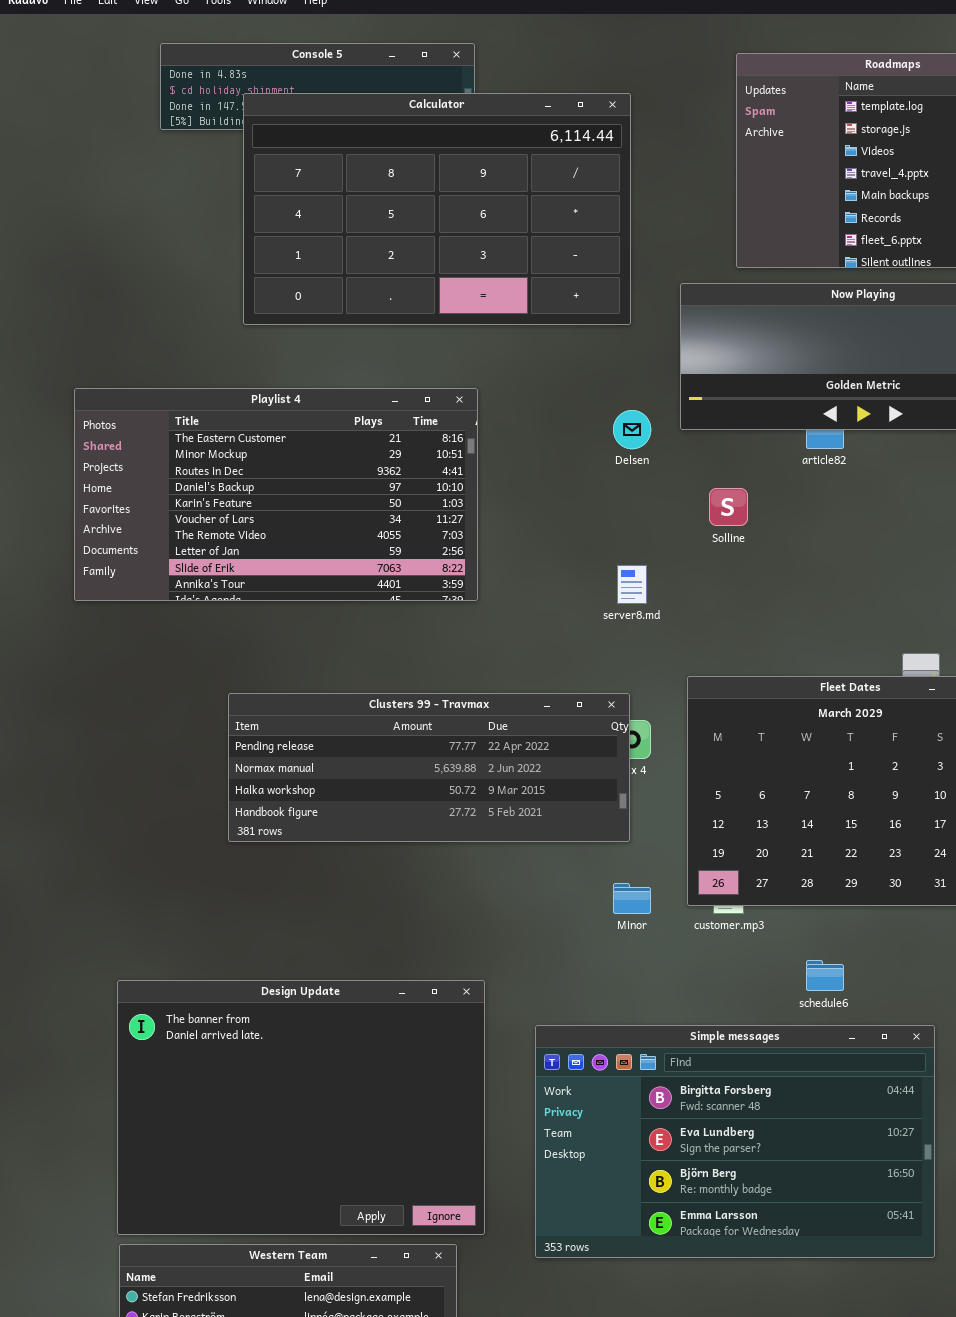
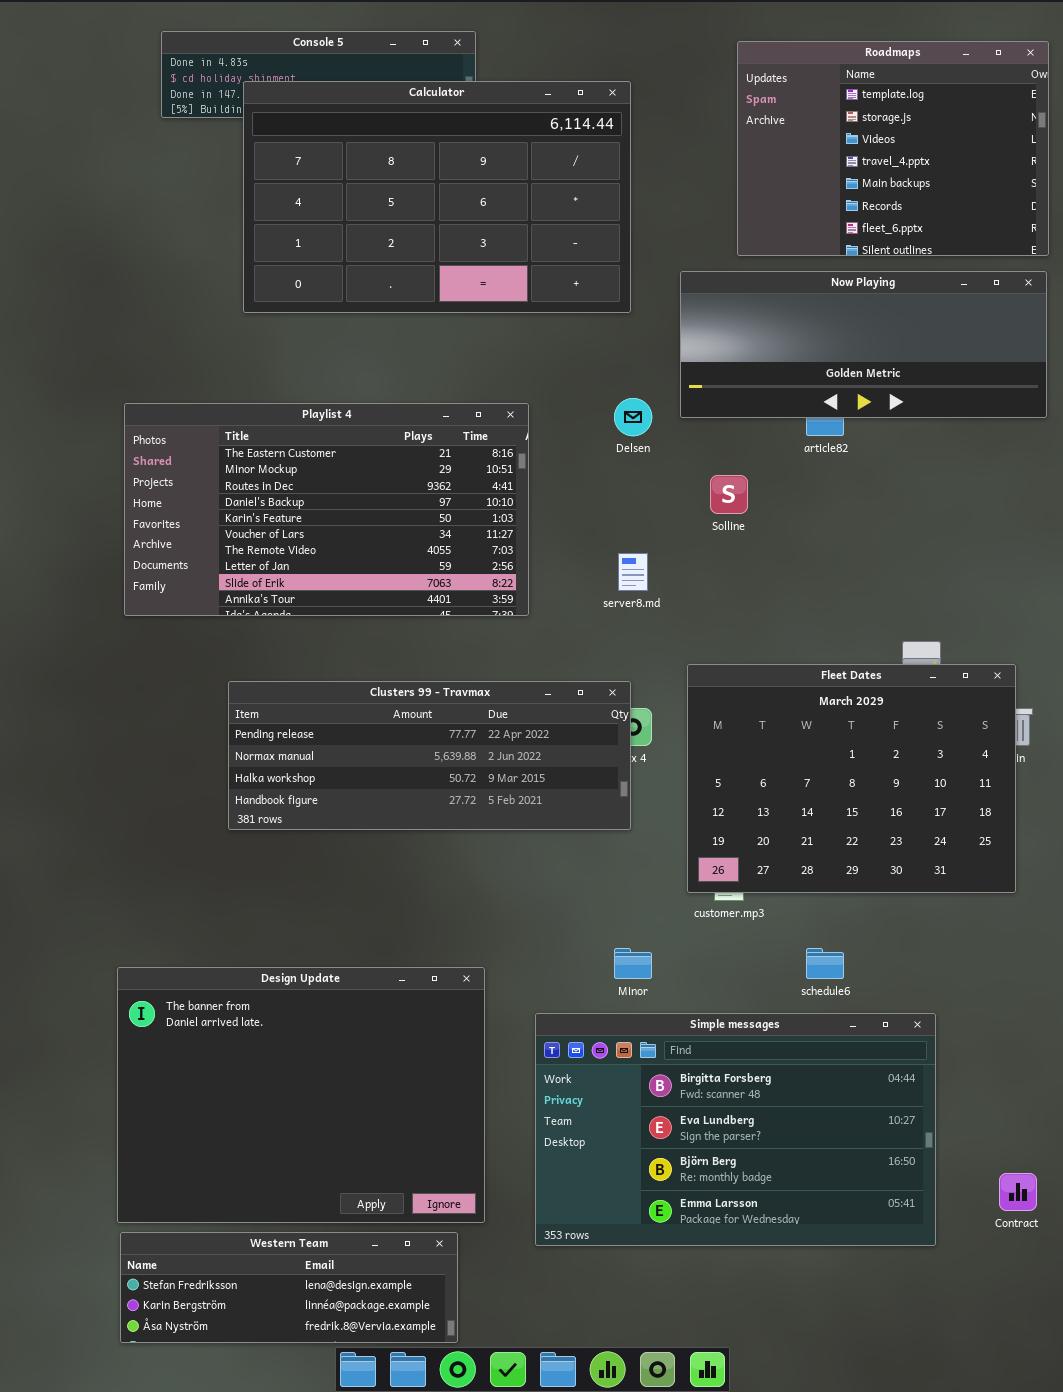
Playlist 4: [74,388,478,601] -> [124,403,529,616], moved
Minor: [613,883,651,914] -> [614,948,652,979], moved

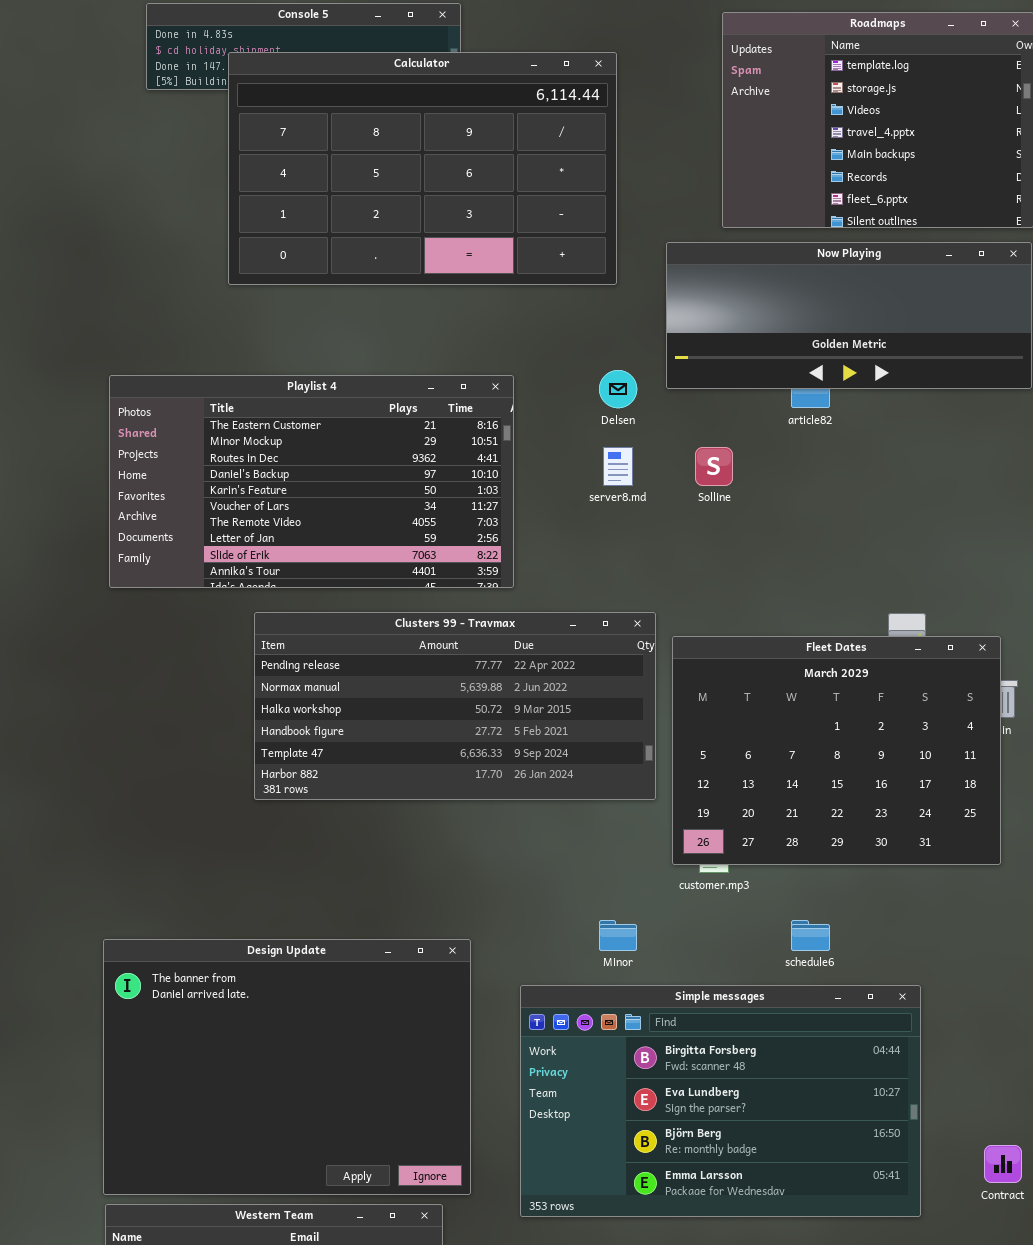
server8.md: [618,553,648,591] -> [603,447,633,486], moved
Clusters 99 - Travmax: [228,681,631,830] -> [254,612,656,800], moved, resized

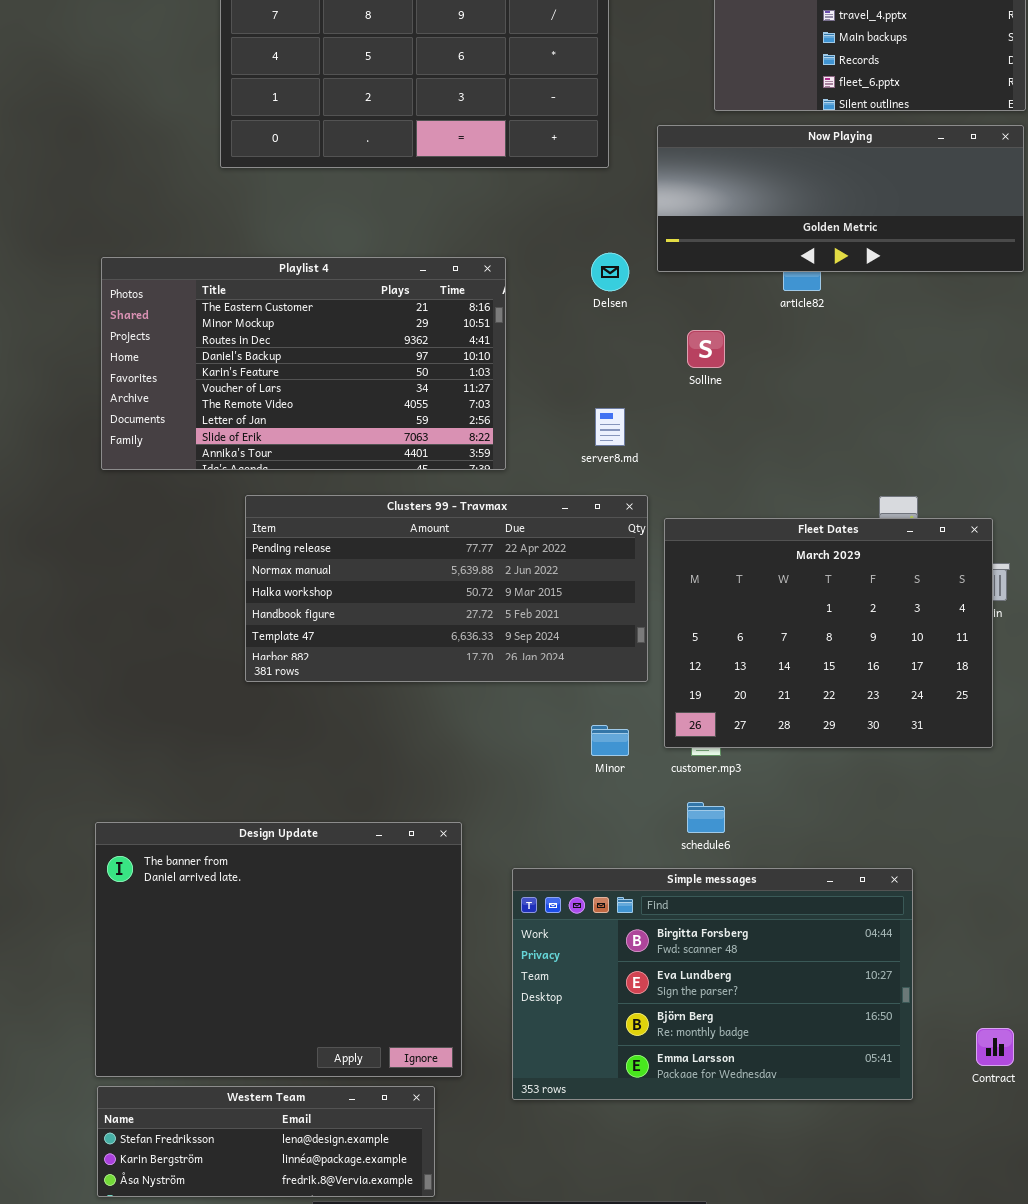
server8.md: [603,447,633,486] -> [595,408,625,446], moved
Minor: [599,920,637,951] -> [591,725,629,756], moved
schedule6: [791,920,830,951] -> [687,802,725,833], moved

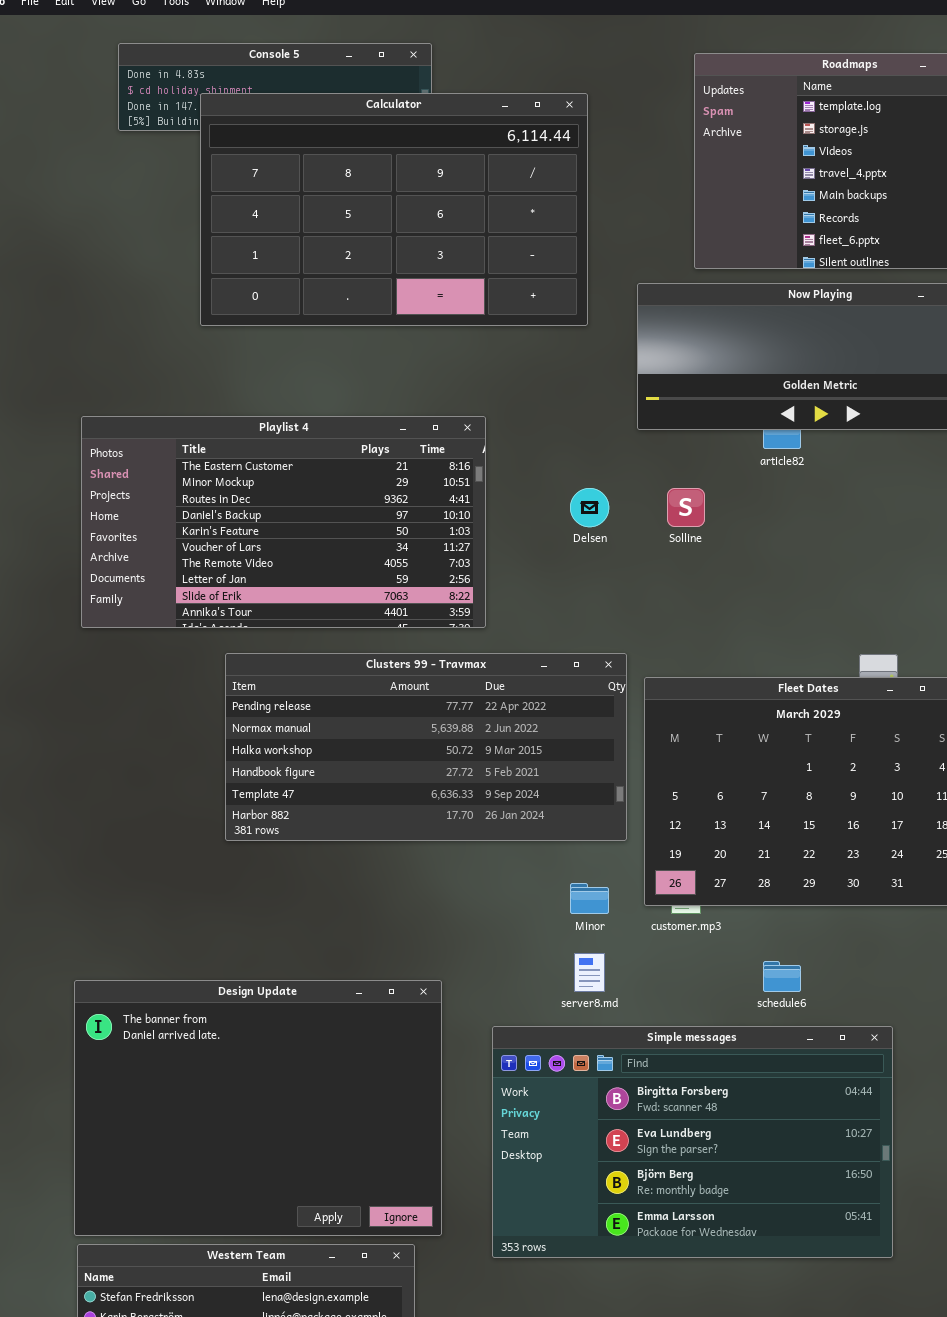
Delsen: [591,253,629,291] -> [570,488,609,527], moved
server8.md: [595,408,625,446] -> [574,953,605,992], moved
schedule6: [687,802,725,833] -> [763,961,801,992], moved

